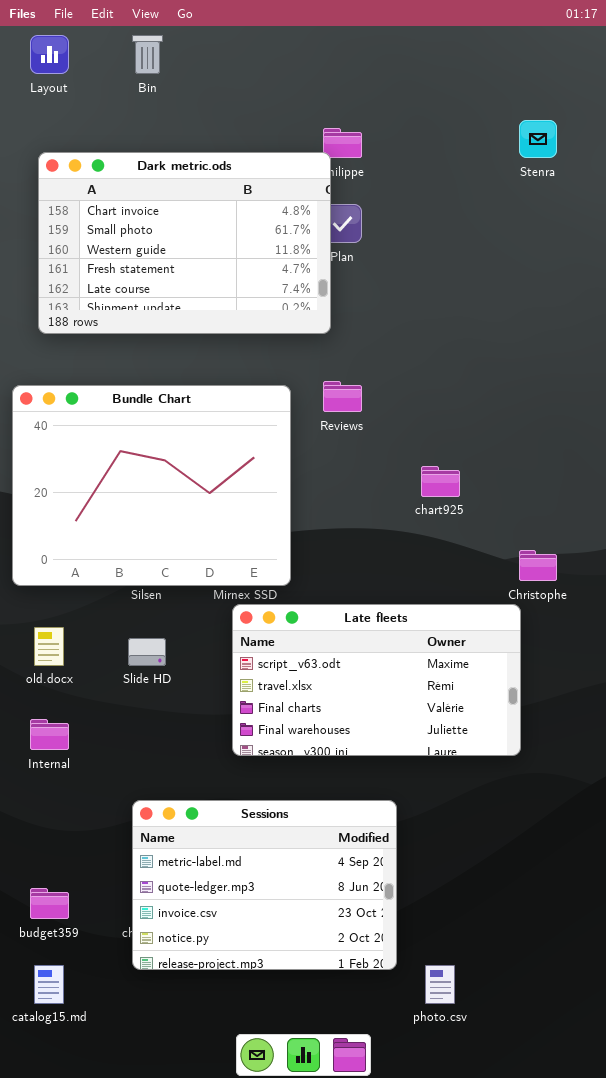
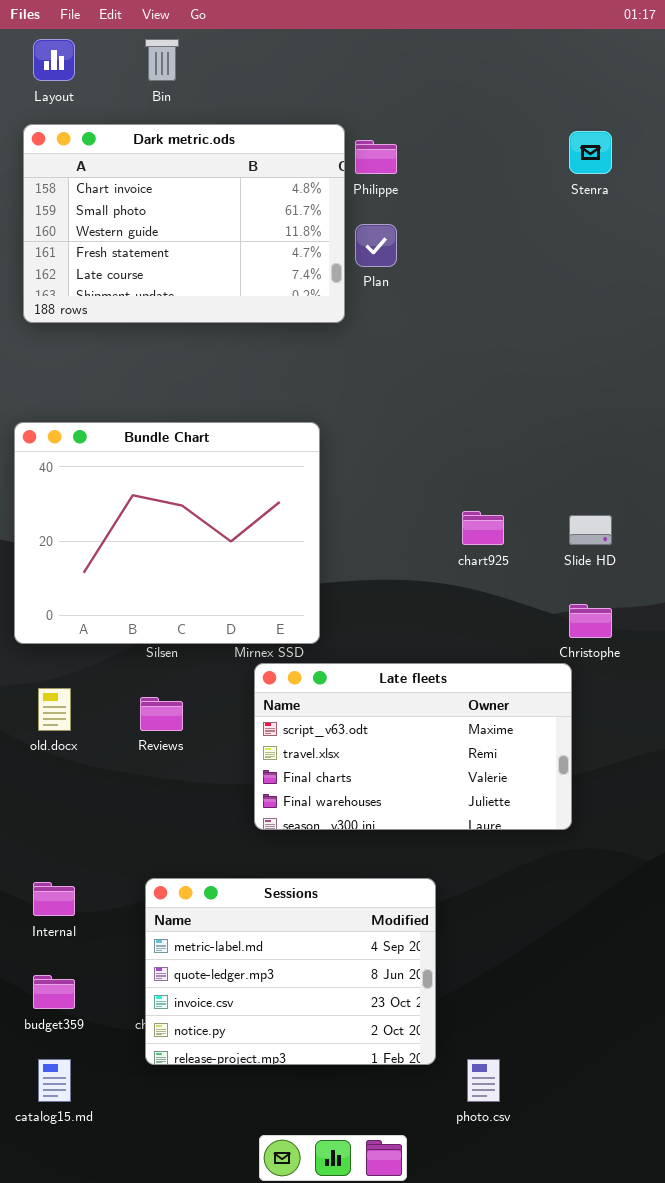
Dark metric.ods: [38,152,331,334] -> [23,124,345,323], moved
Reviews: [323,381,362,412] -> [140,697,183,731], moved
Slide HD: [128,638,166,666] -> [569,515,612,545], moved
Internal: [30,719,69,750] -> [33,882,75,916], moved

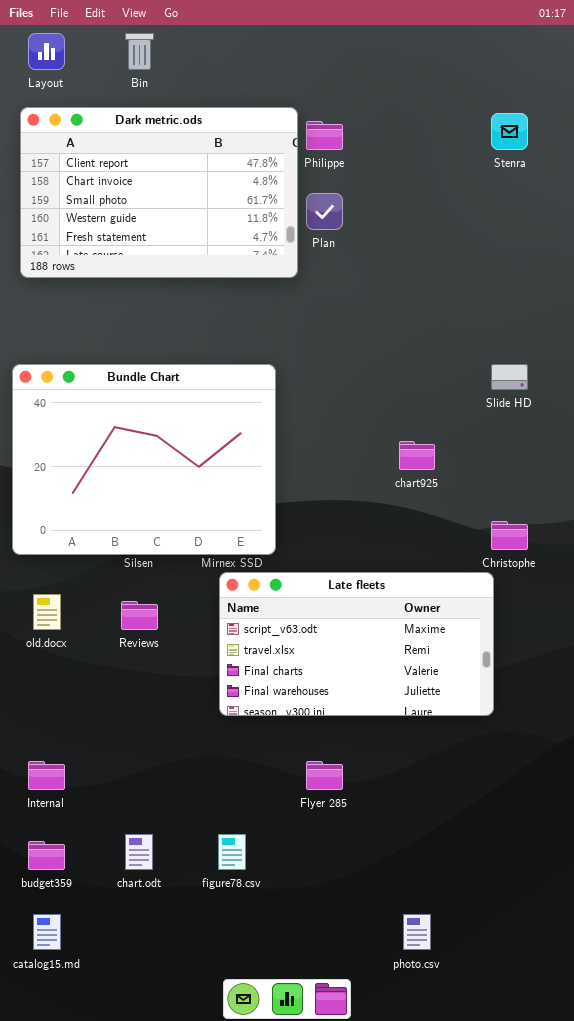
Dark metric.ods: [23,124,345,323] -> [20,107,298,278], scrolled up 1 row
Slide HD: [569,515,612,545] -> [491,364,528,390], moved
Sessions: [145,878,436,1065] -> none, closed

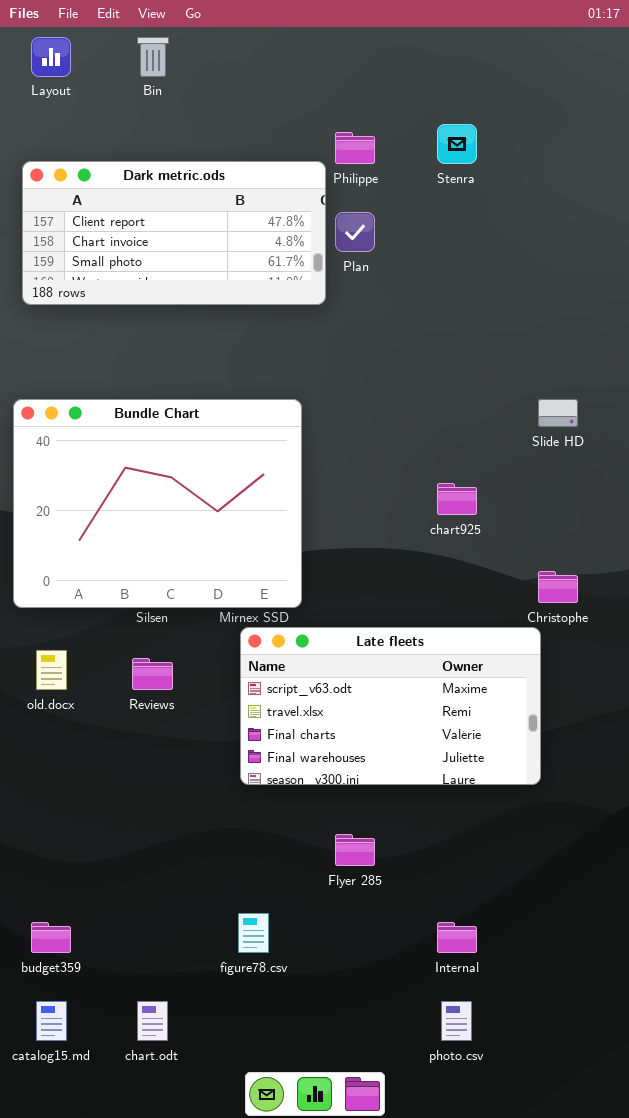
Dark metric.ods: [20,107,298,278] -> [22,161,326,305], resized
Stenra: [491,113,528,150] -> [437,124,477,164], moved
Internal: [28,761,65,790] -> [437,922,477,953], moved
chart.odt: [125,834,153,870] -> [137,1001,168,1041], moved

